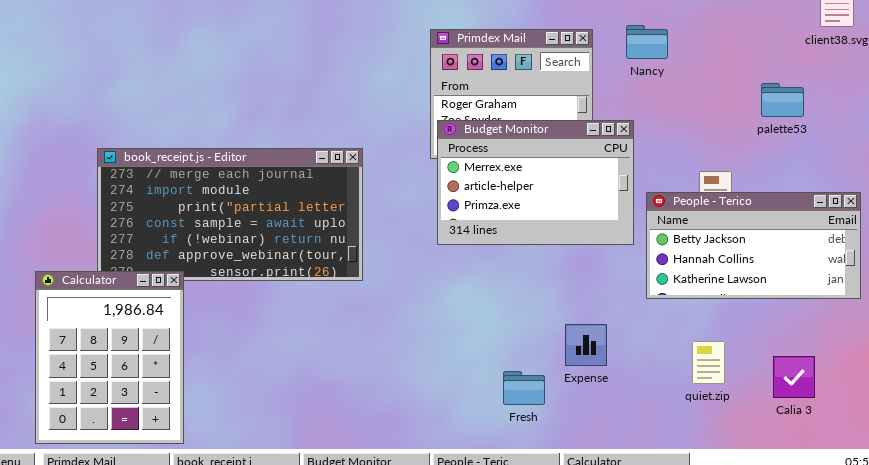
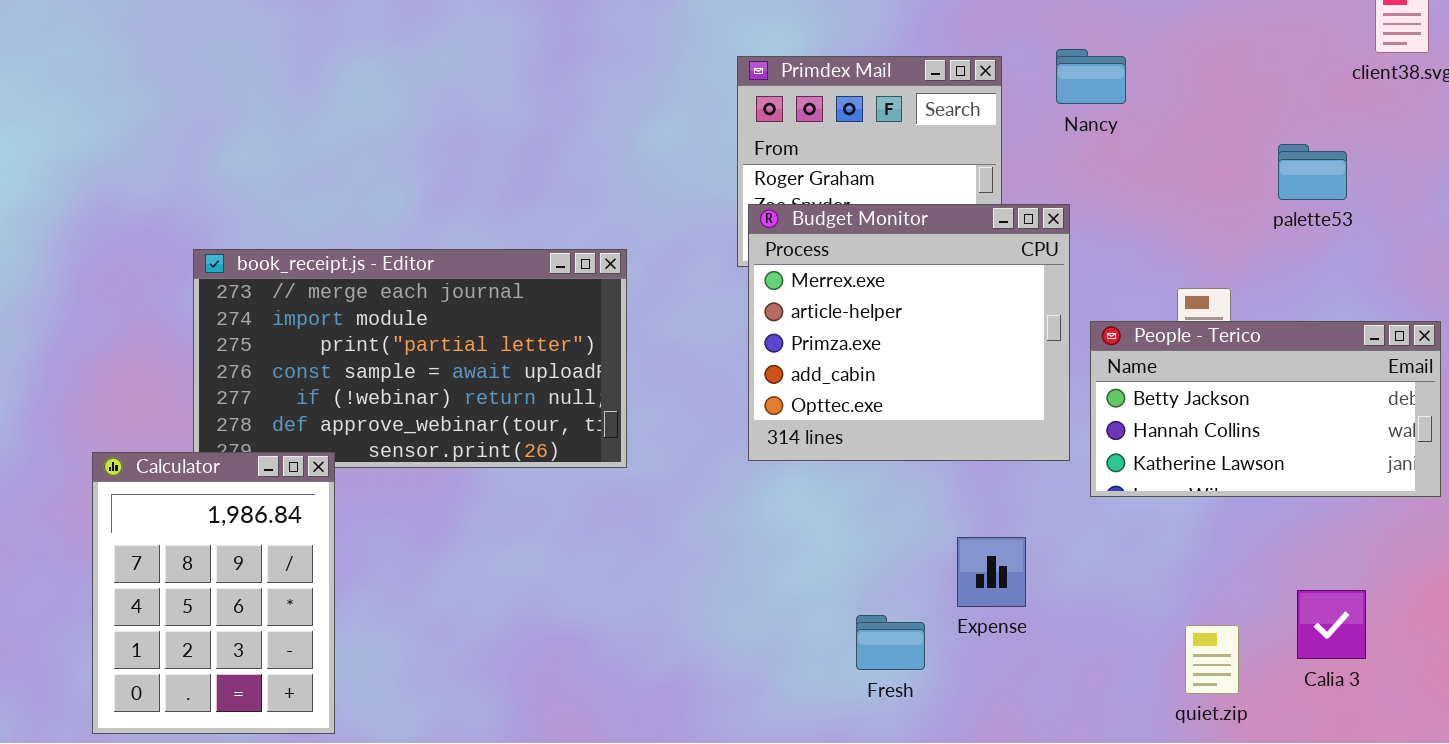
Budget Monitor: [437,120,634,245] -> [748,204,1070,461], resized
quiet.zip: [692,341,725,384] -> [1185,625,1239,694], moved

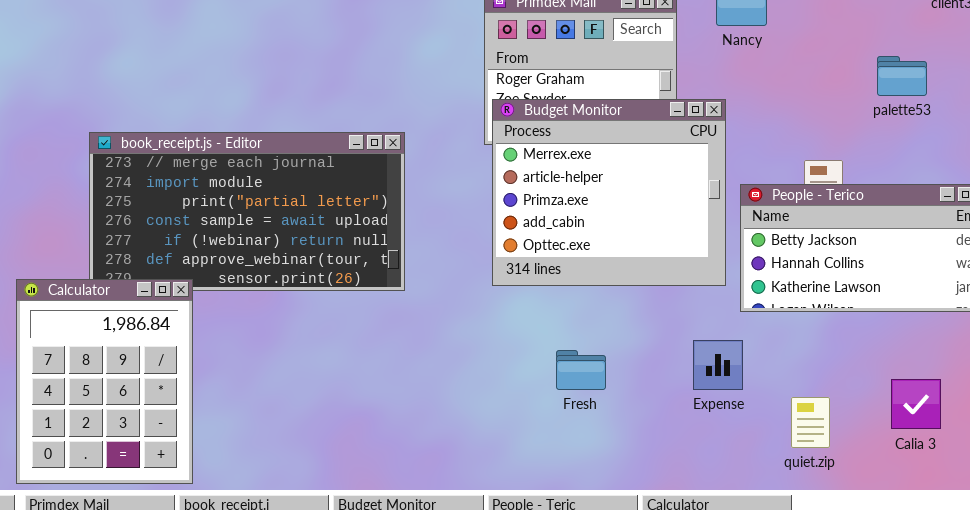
Expense: [957,537,1026,607] -> [693,340,743,390], moved
Fresh: [856,615,925,670] -> [556,350,606,390], moved
quiet.zip: [1185,625,1239,694] -> [791,397,830,448], moved

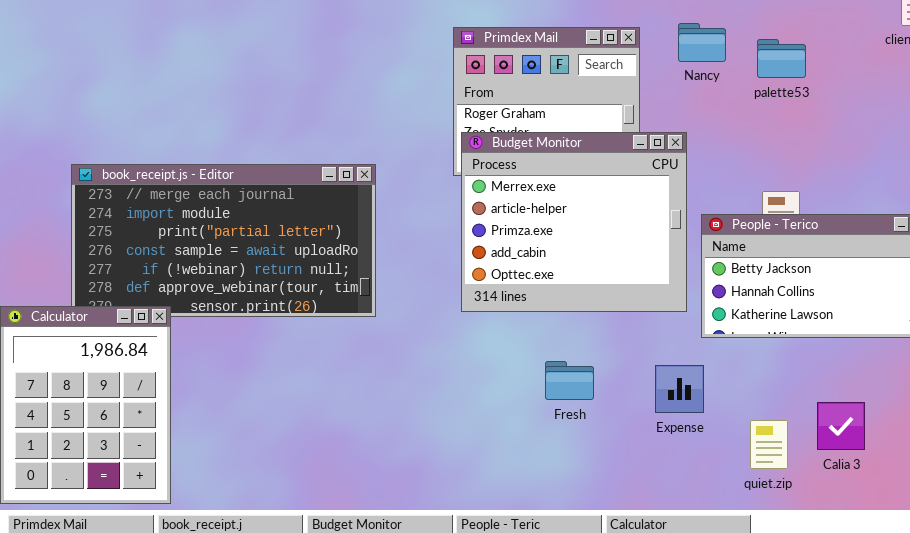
palette53: [877,56,927,96] -> [757,39,806,78], moved
Fresh: [556,350,606,390] -> [545,361,594,400], moved
Calia 3: [891,379,941,429] -> [817,402,865,450], moved

